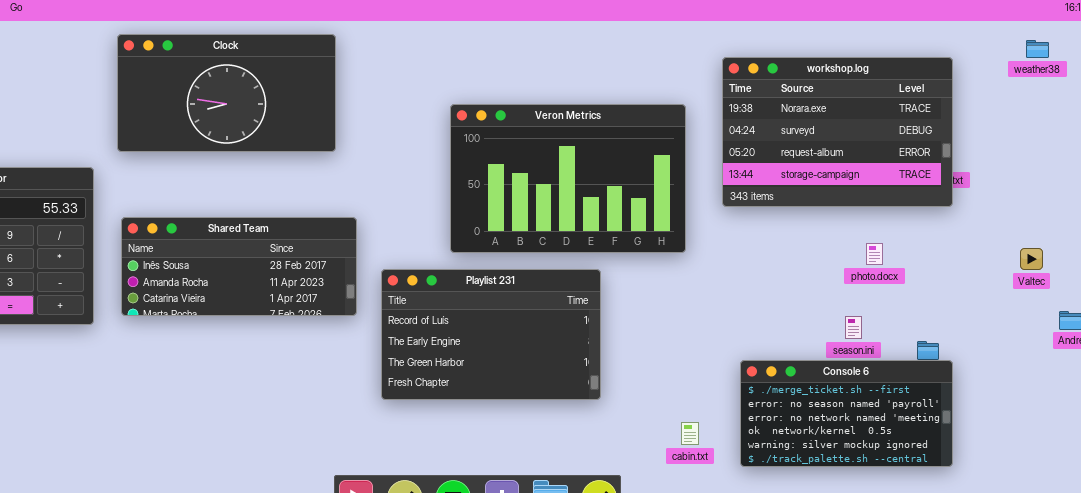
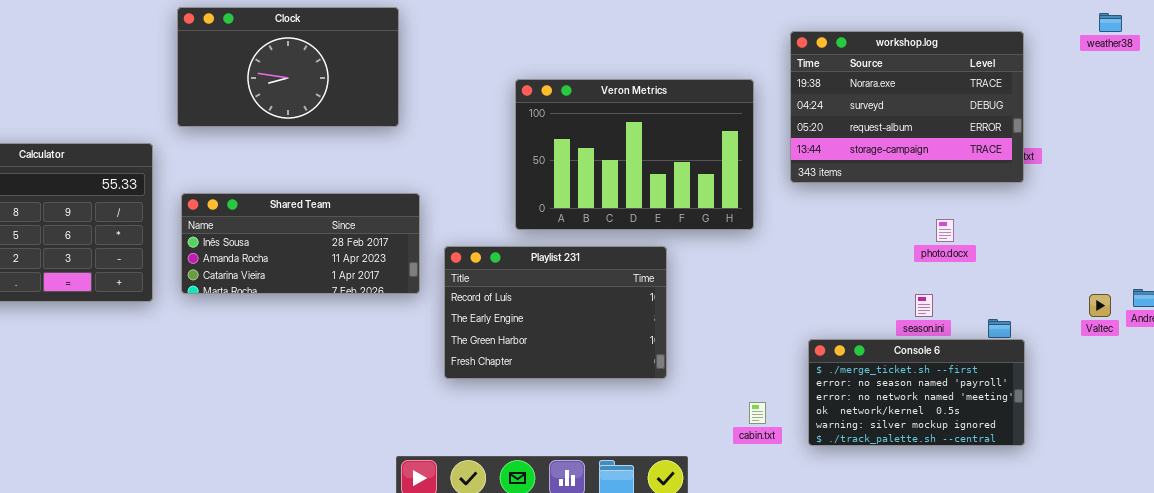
Valtec: [1020,248,1043,270] -> [1089,294,1111,317], moved

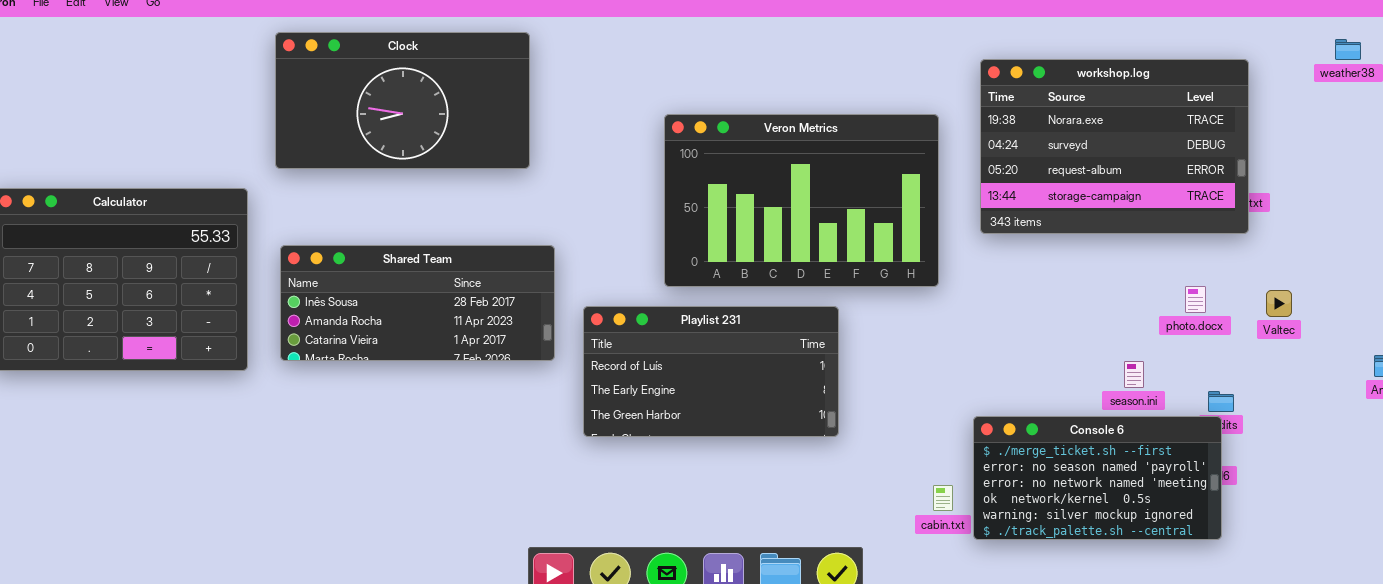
photo.docx: [936,219,954,242] -> [1185,286,1206,313], moved
Playlist 231: [444,246,667,379] -> [583,306,839,437], resized
Valtec: [1089,294,1111,317] -> [1266,290,1292,317], moved
Console 6: [808,339,1025,446] -> [973,416,1222,540], moved

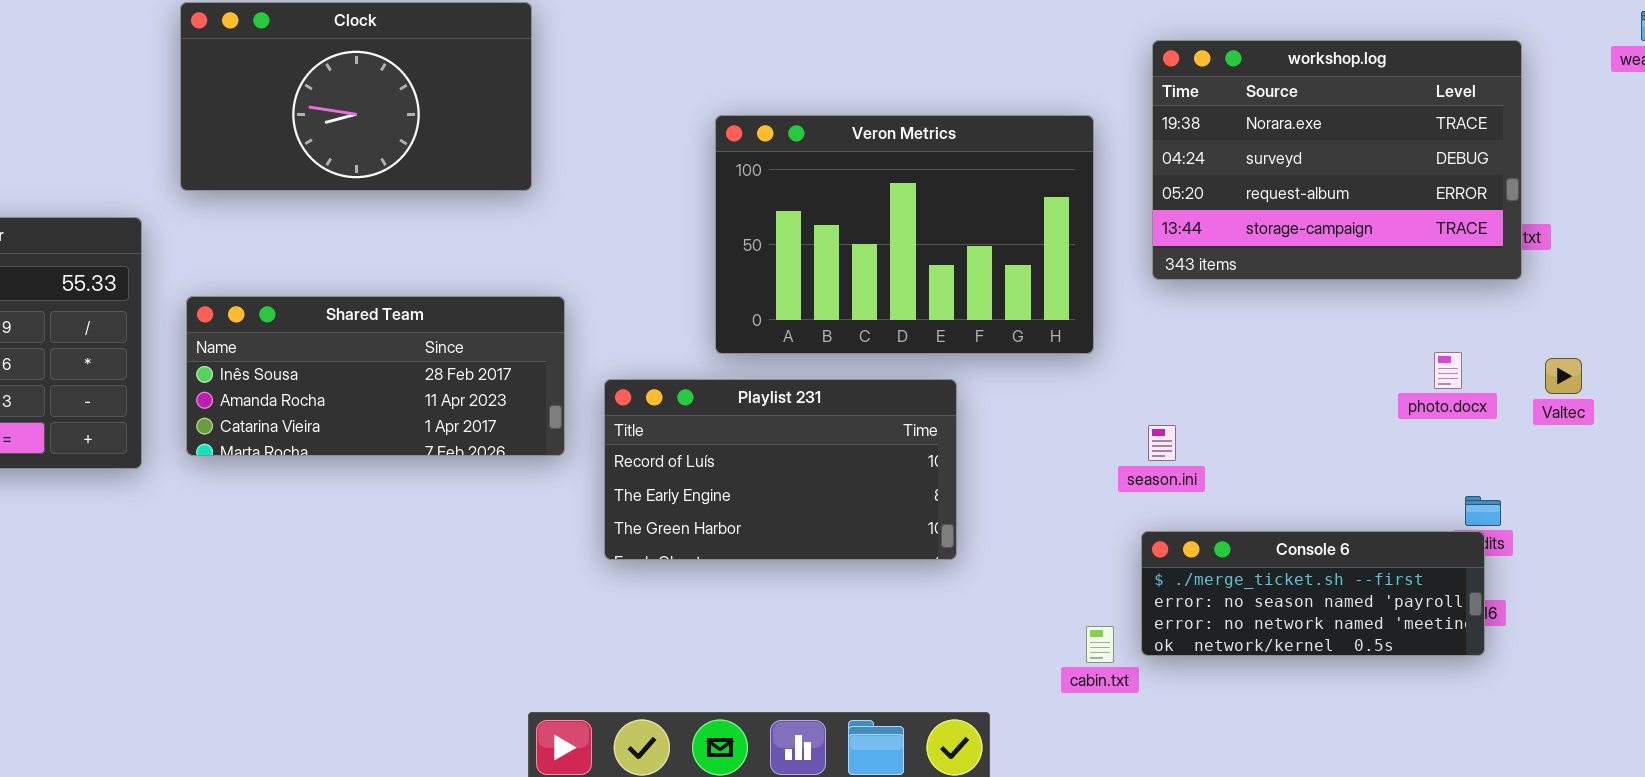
season.ini: [1124,361,1144,388] -> [1148,425,1176,461], moved
Console 6: [973,416,1222,540] -> [1141,531,1485,656], resized

